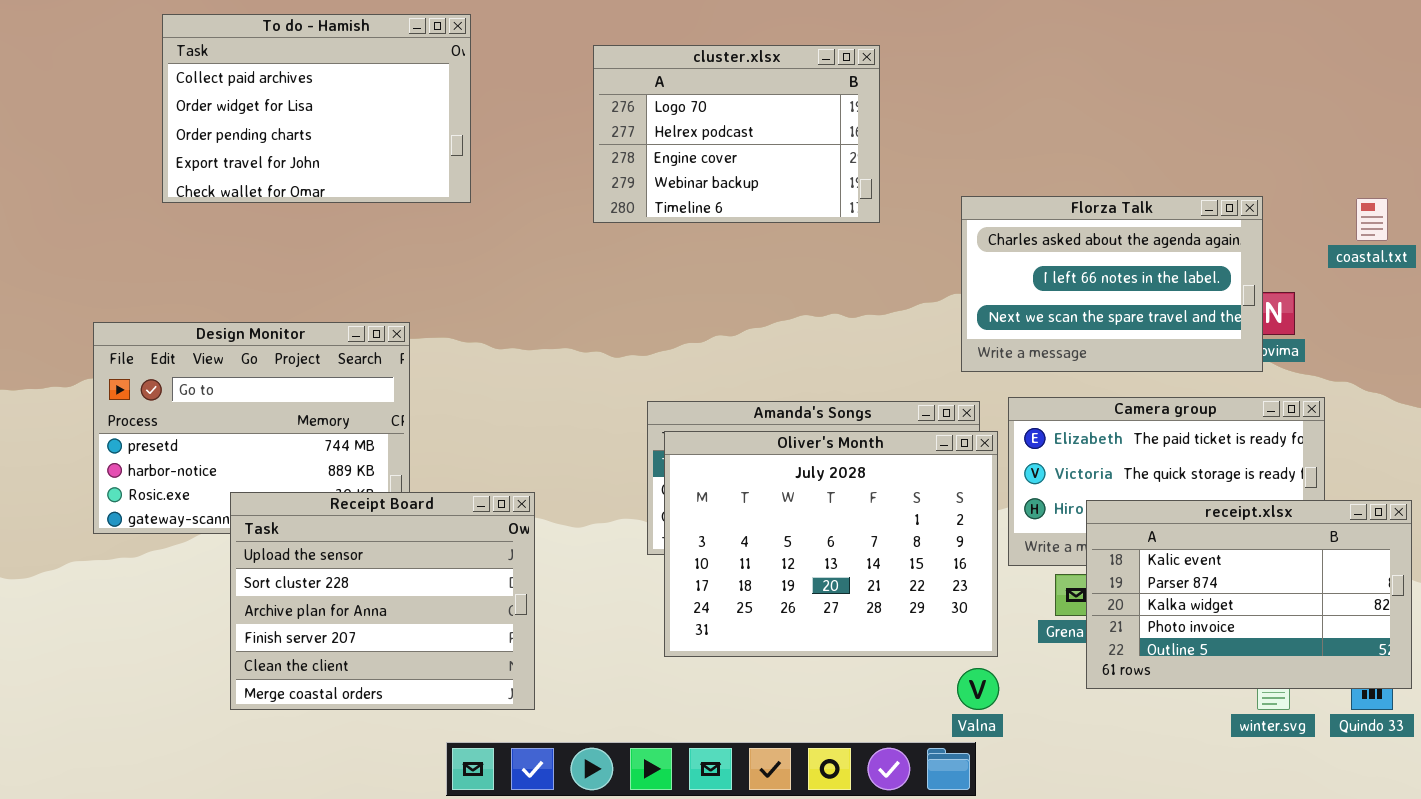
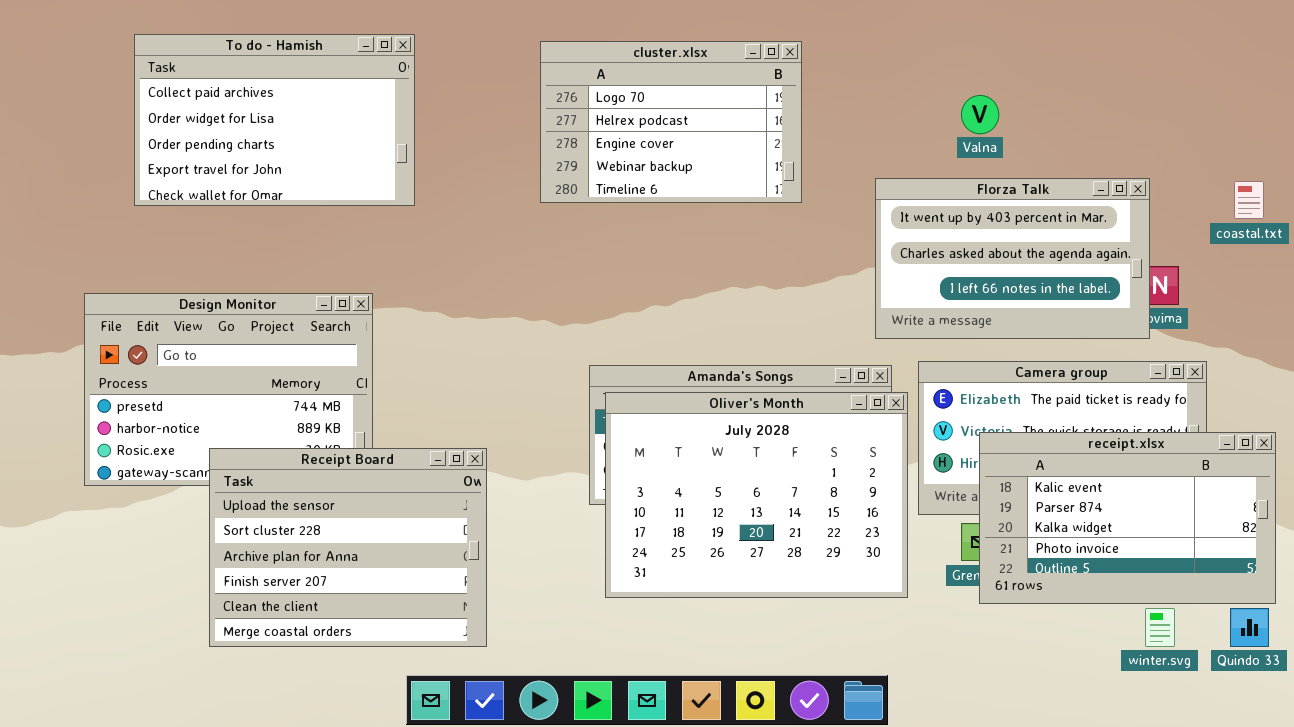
To do - Hamish: [162,14,471,203] -> [134,34,415,206], moved
Florza Talk: [961,196,1263,372] -> [875,178,1150,339], scrolled up 1 row
receipt.xlsx: [1086,500,1412,689] -> [979,432,1276,604], moved
Valna: [957,668,999,710] -> [961,95,999,134], moved

